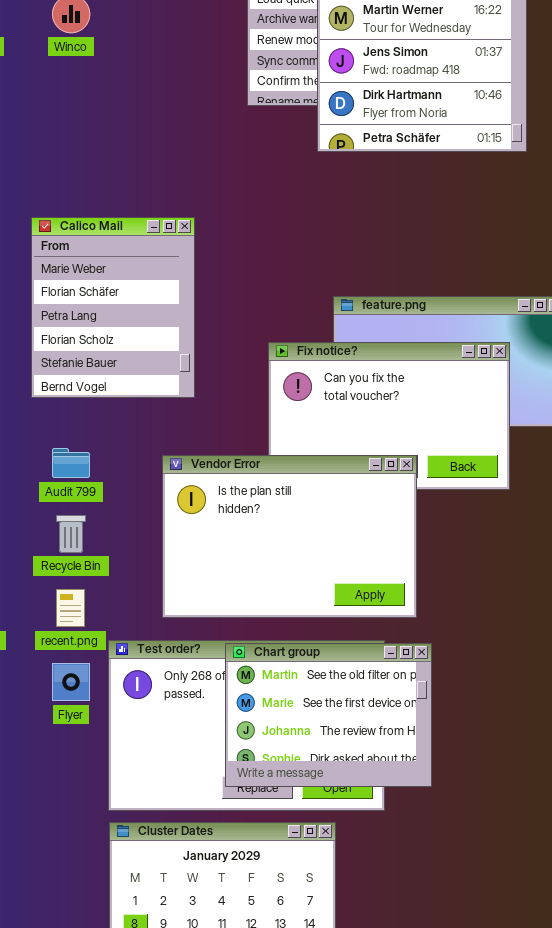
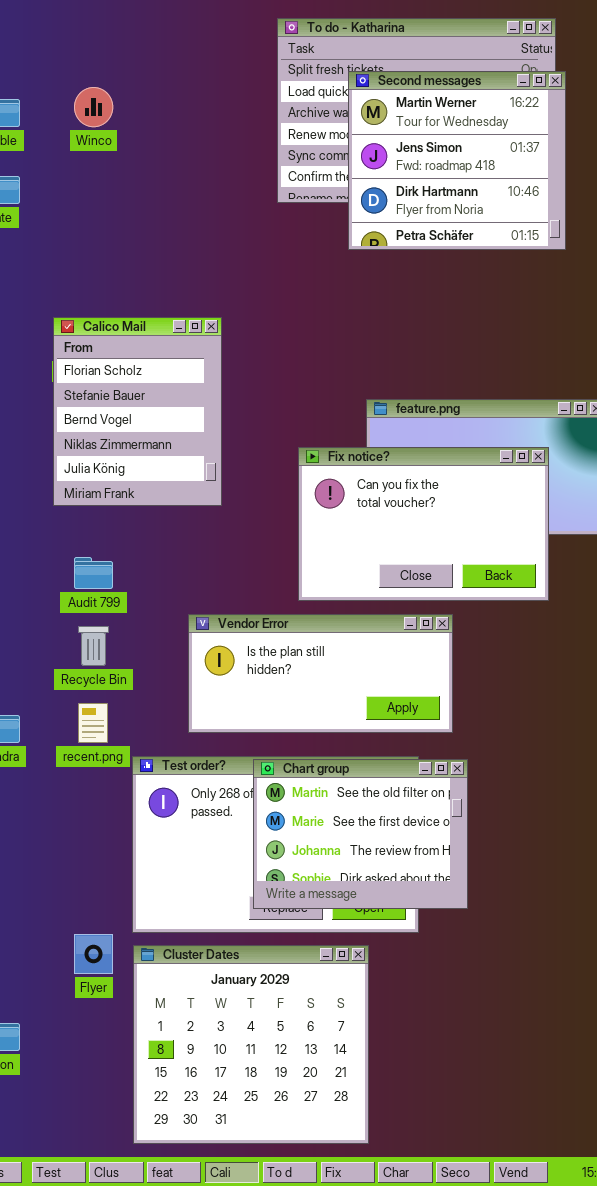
Calico Mail: [31,217,195,398] -> [53,317,222,506], scrolled down 3 rows
Vendor Error: [162,455,417,618] -> [188,614,453,733], resized
Flyer: [52,663,90,701] -> [74,934,113,974], moved

